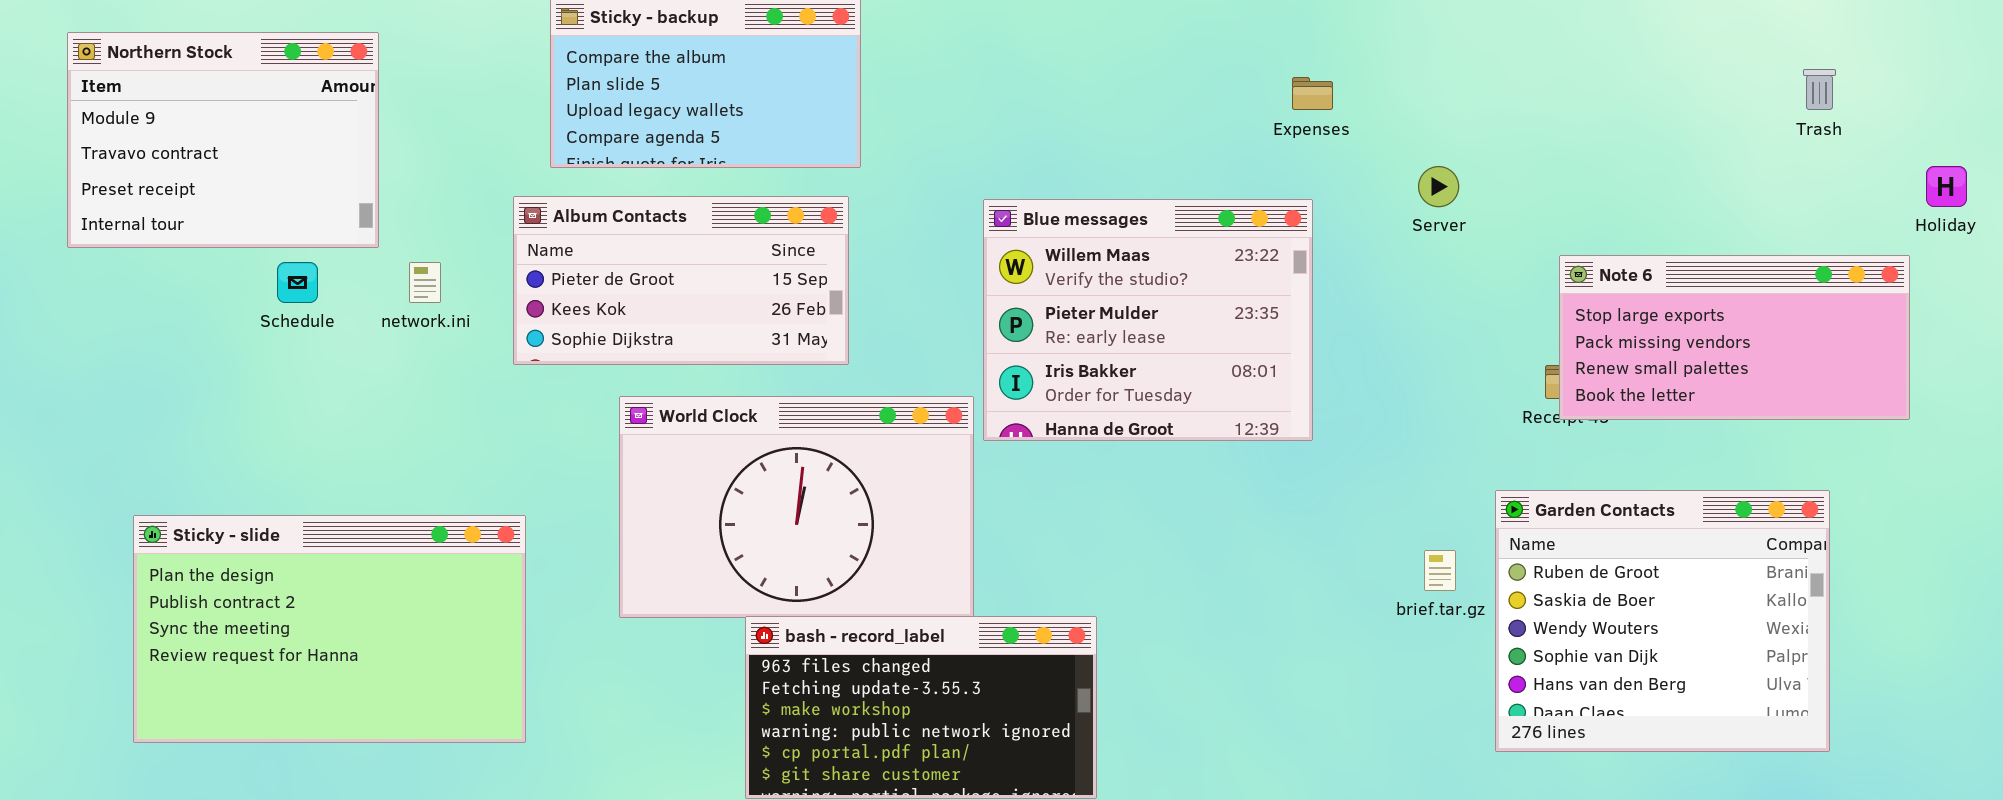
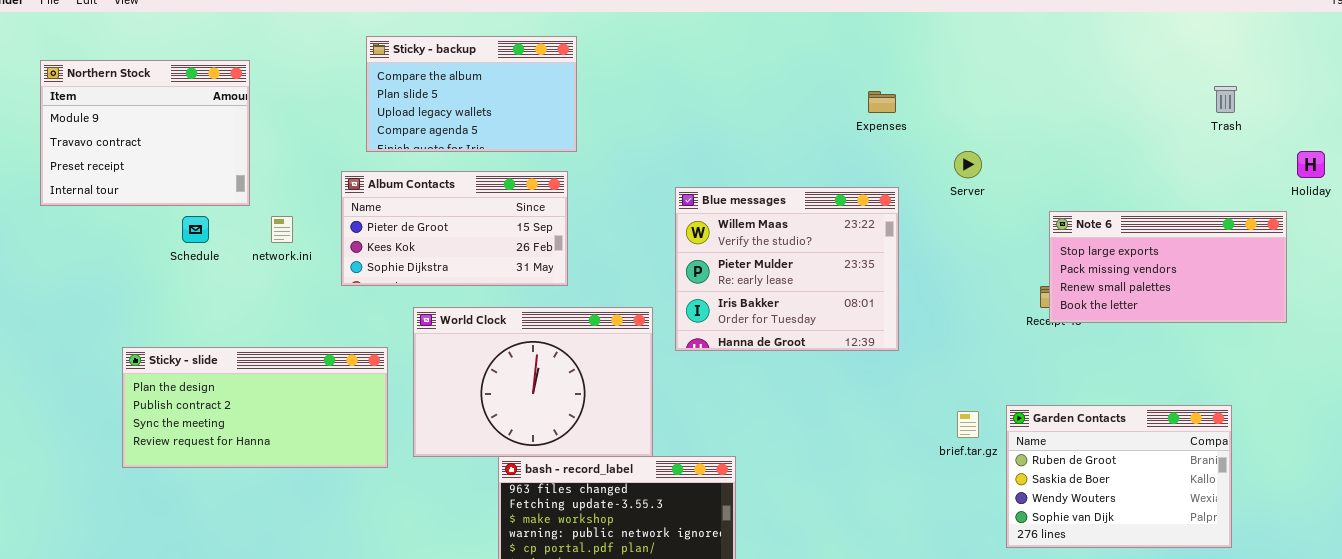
Blue messages: [983,199,1313,441] -> [675,187,899,351], moved
Garden Contacts: [1495,490,1830,752] -> [1006,405,1232,548], resized
Sticky - slide: [133,515,526,743] -> [122,347,388,468], moved, resized

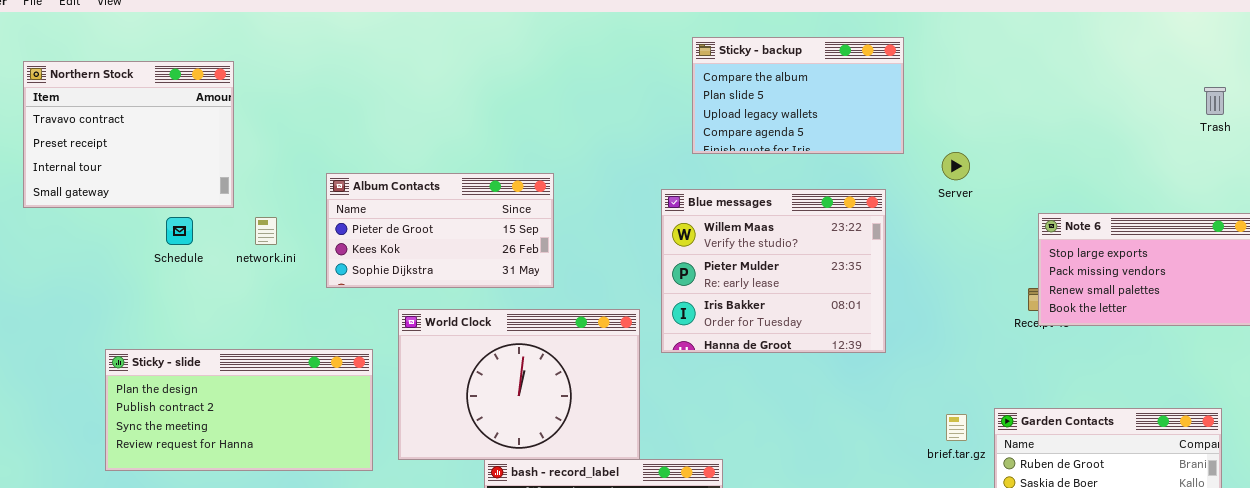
Sticky - backup: [366,36,577,152] -> [692,37,904,154], moved
Northern Stock: [40,60,250,206] -> [23,61,234,208], scrolled down 1 row

